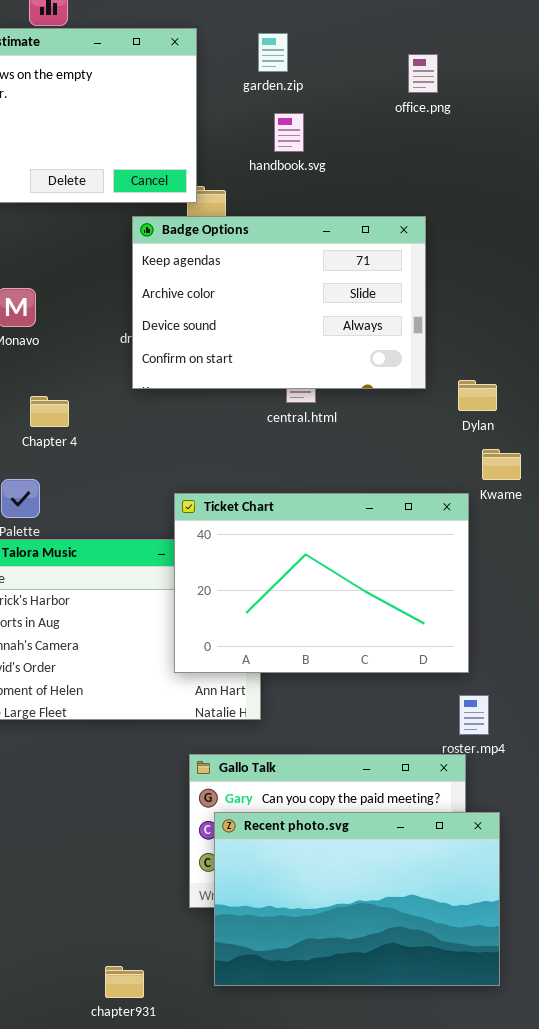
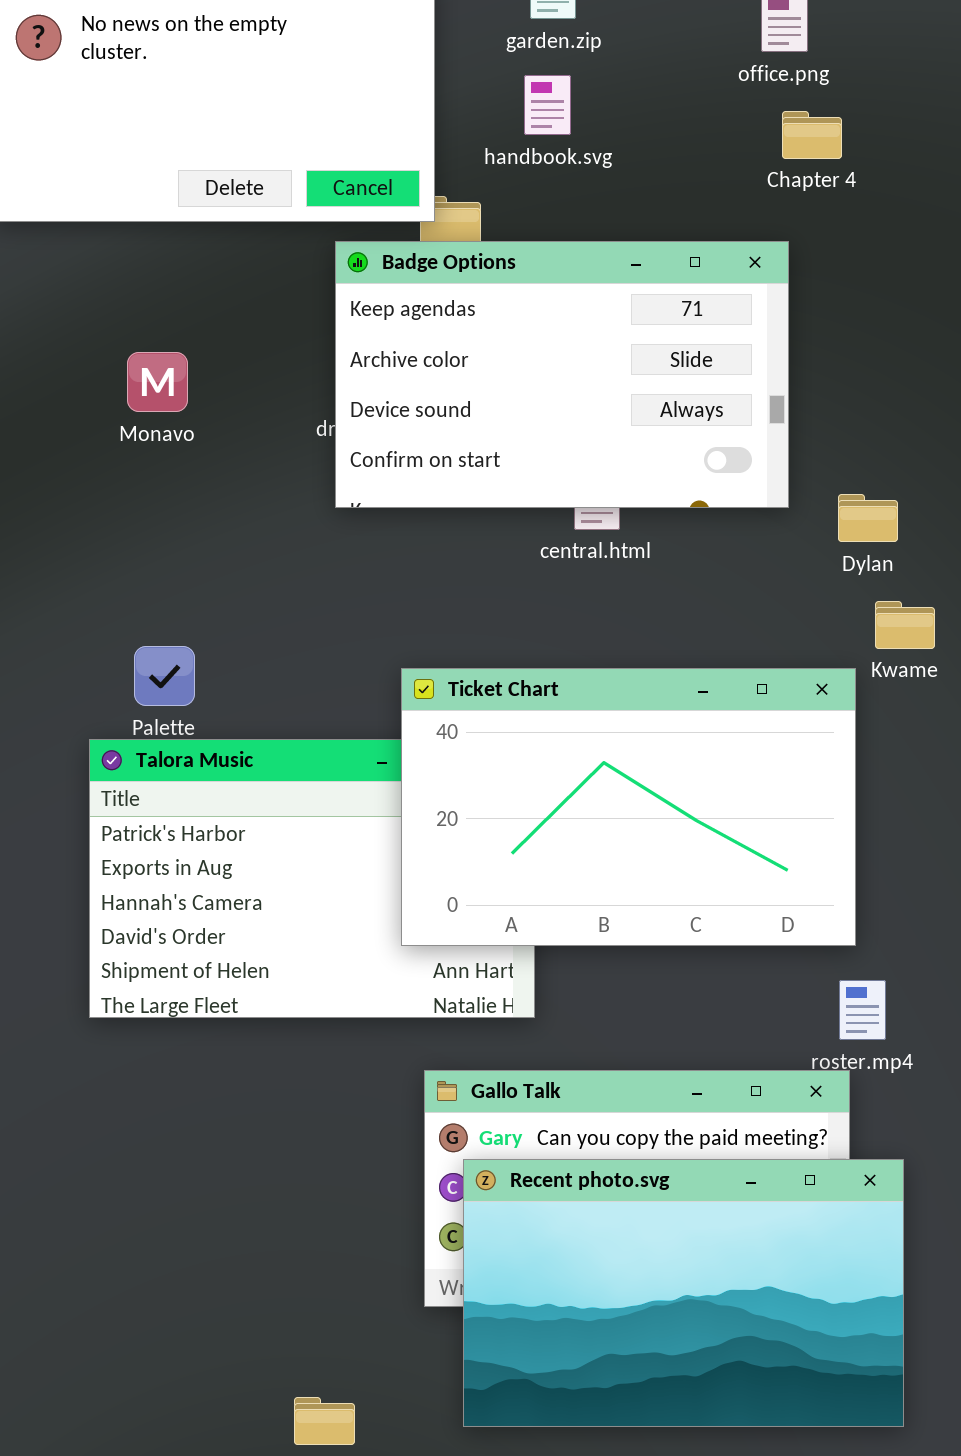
handbook.svg: [274,113,304,152] -> [524,75,571,135], moved
Chapter 4: [30,396,69,427] -> [782,111,842,159], moved

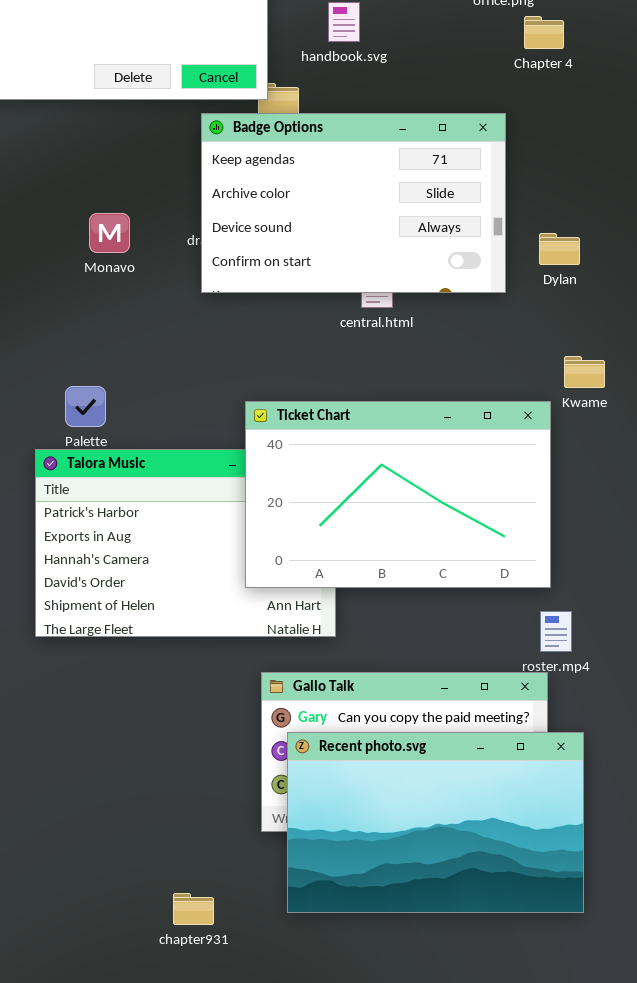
Chapter 4: [782,111,842,159] -> [524,16,564,49], moved
Monavo: [127,352,188,412] -> [89,213,130,253], moved
Dylan: [838,494,898,542] -> [539,233,580,265], moved

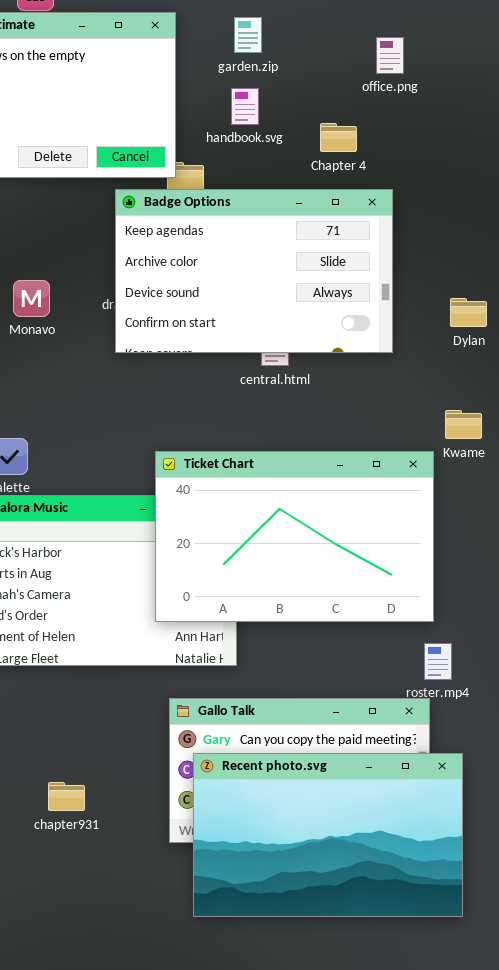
Chapter 4: [524,16,564,49] -> [320,123,357,152], moved
Dylan: [539,233,580,265] -> [450,298,487,327], moved
chapter931: [173,893,214,925] -> [48,782,85,811], moved

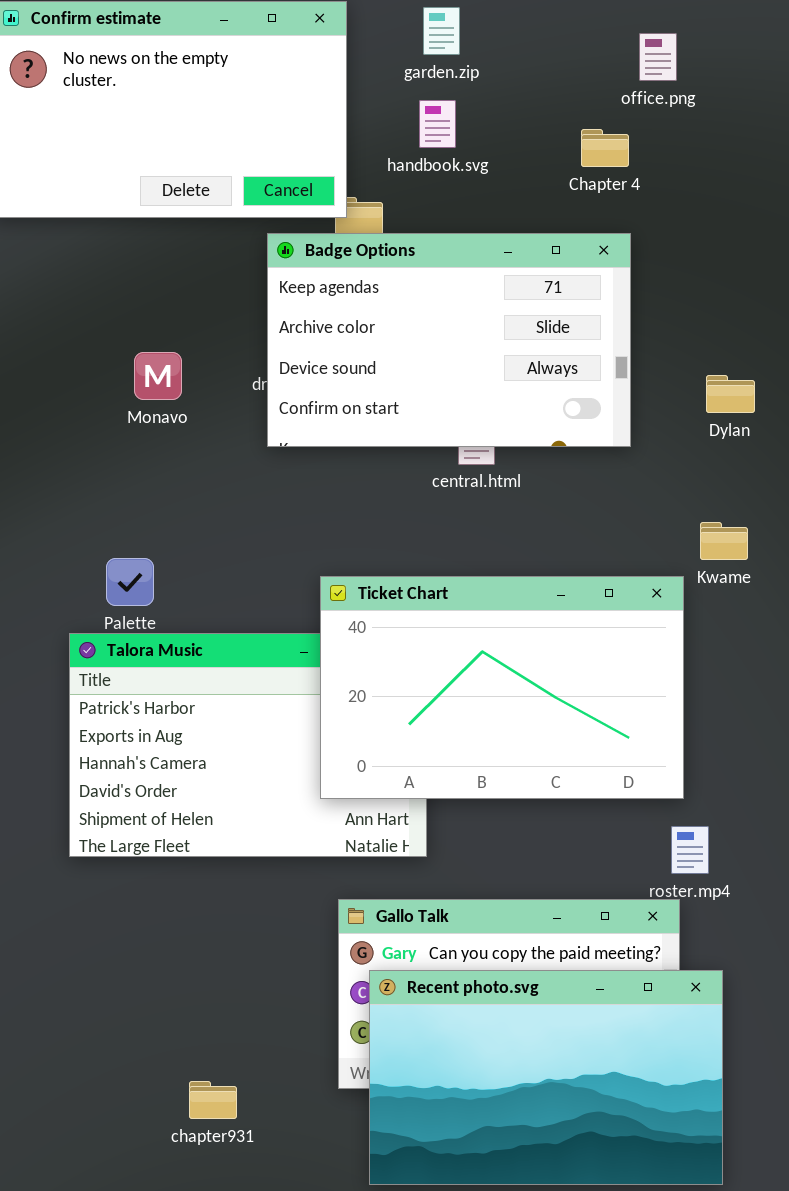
office.png: [376,37,404,74] -> [639,33,677,81], moved
Chapter 4: [320,123,357,152] -> [581,129,629,167], moved
chapter931: [48,782,85,811] -> [189,1081,237,1119], moved

